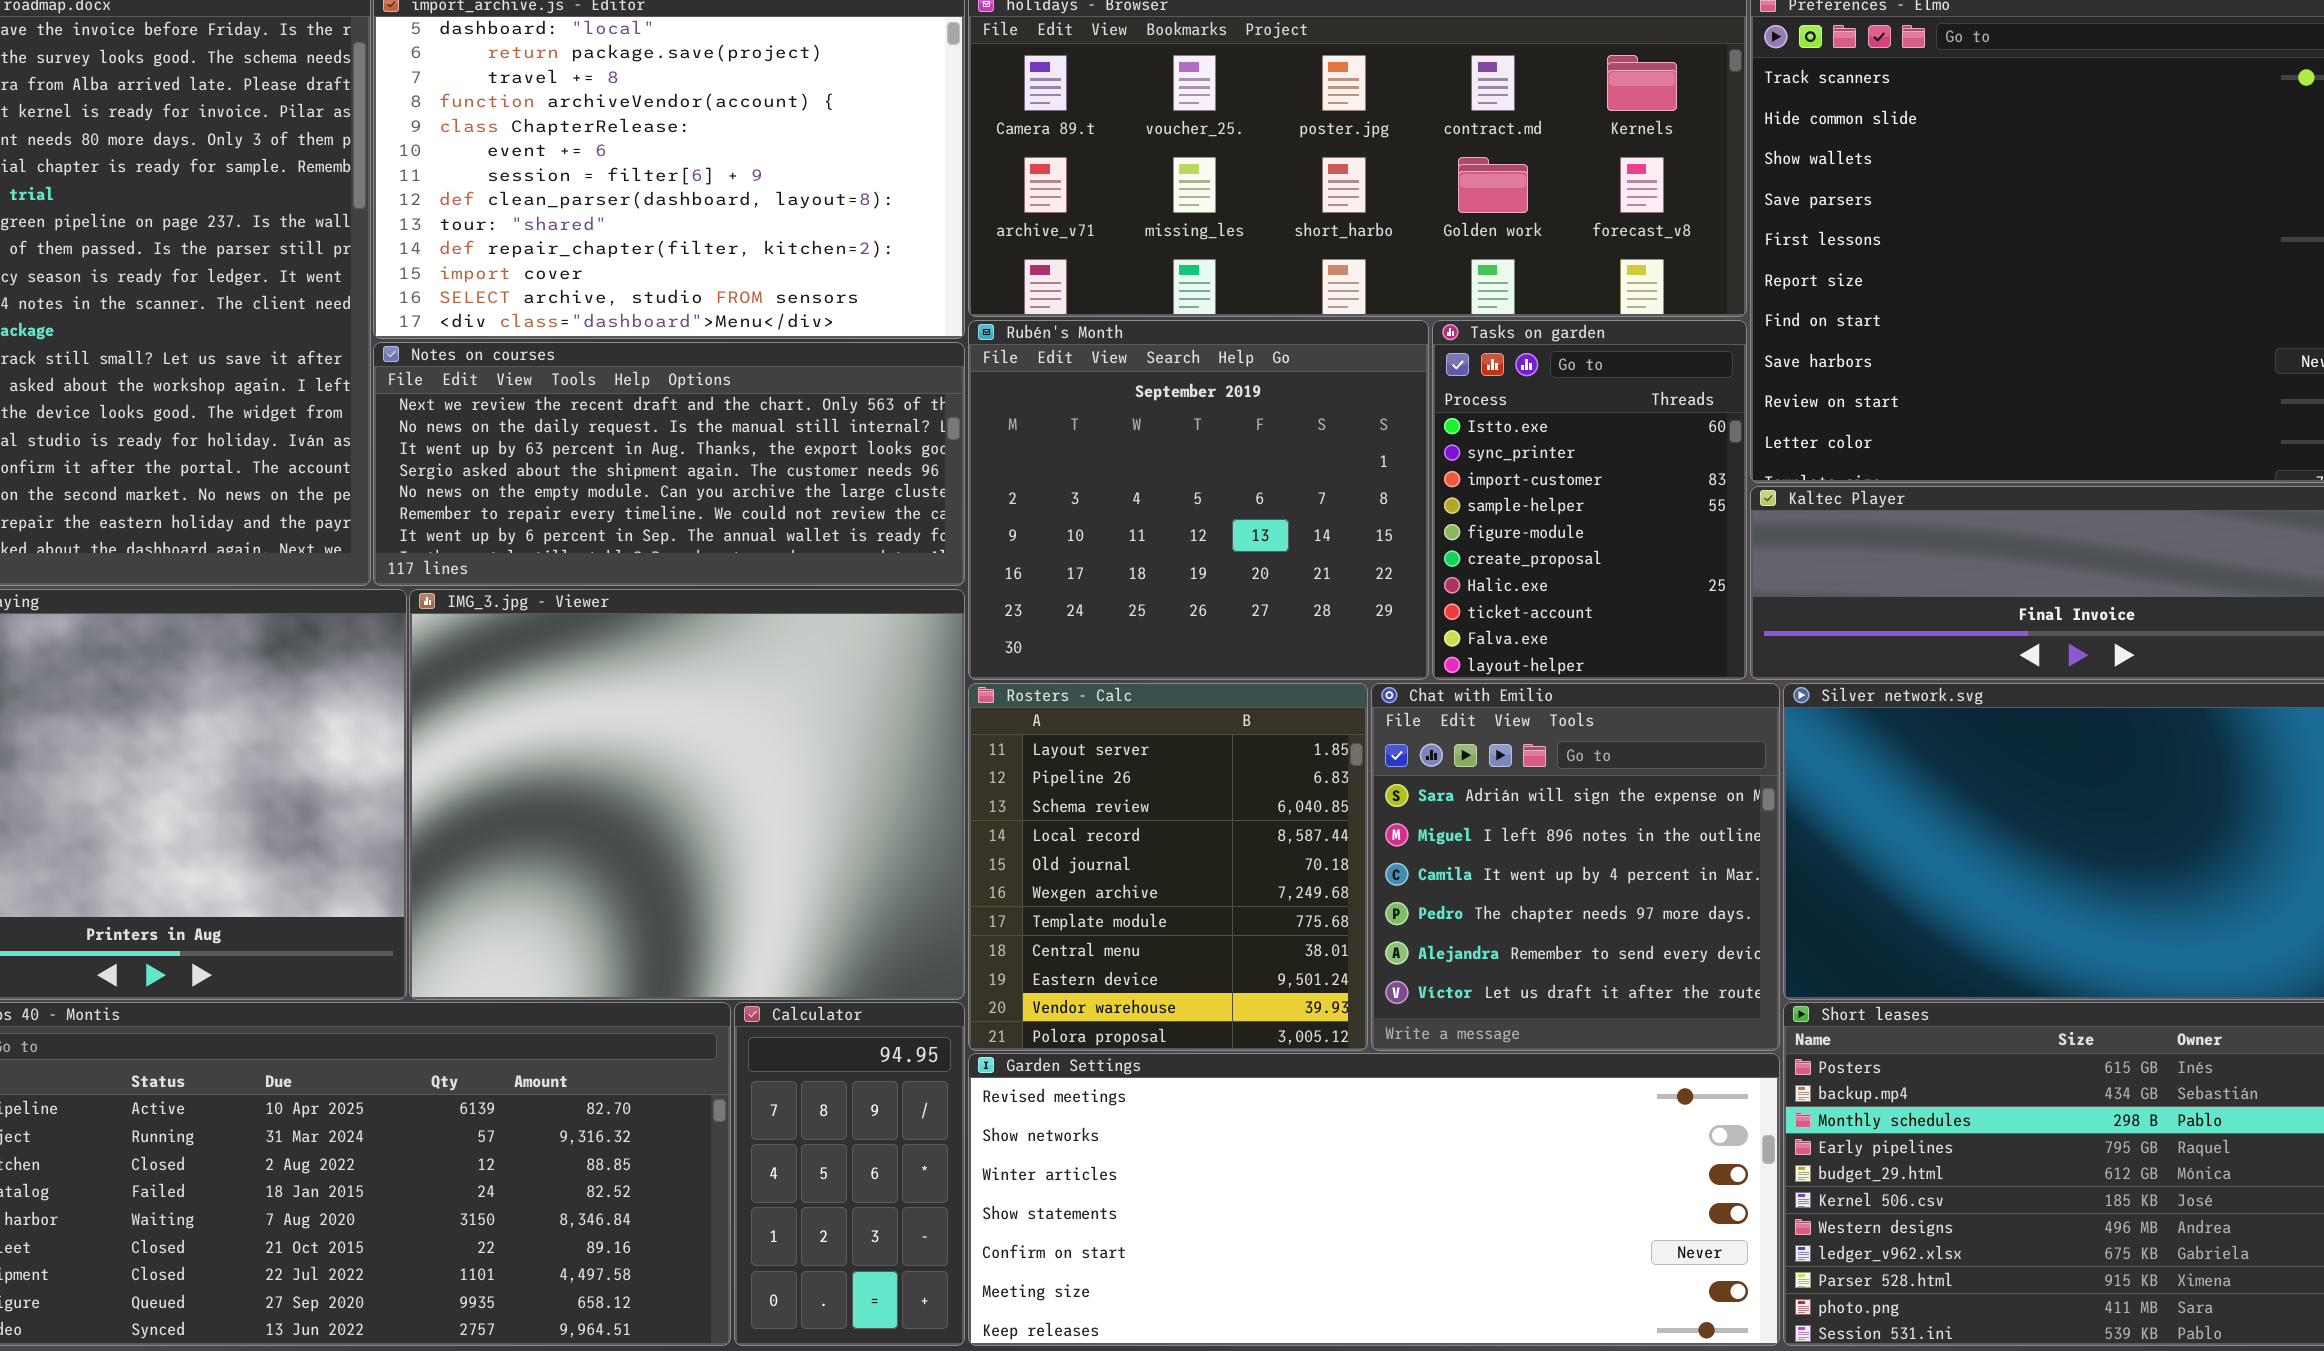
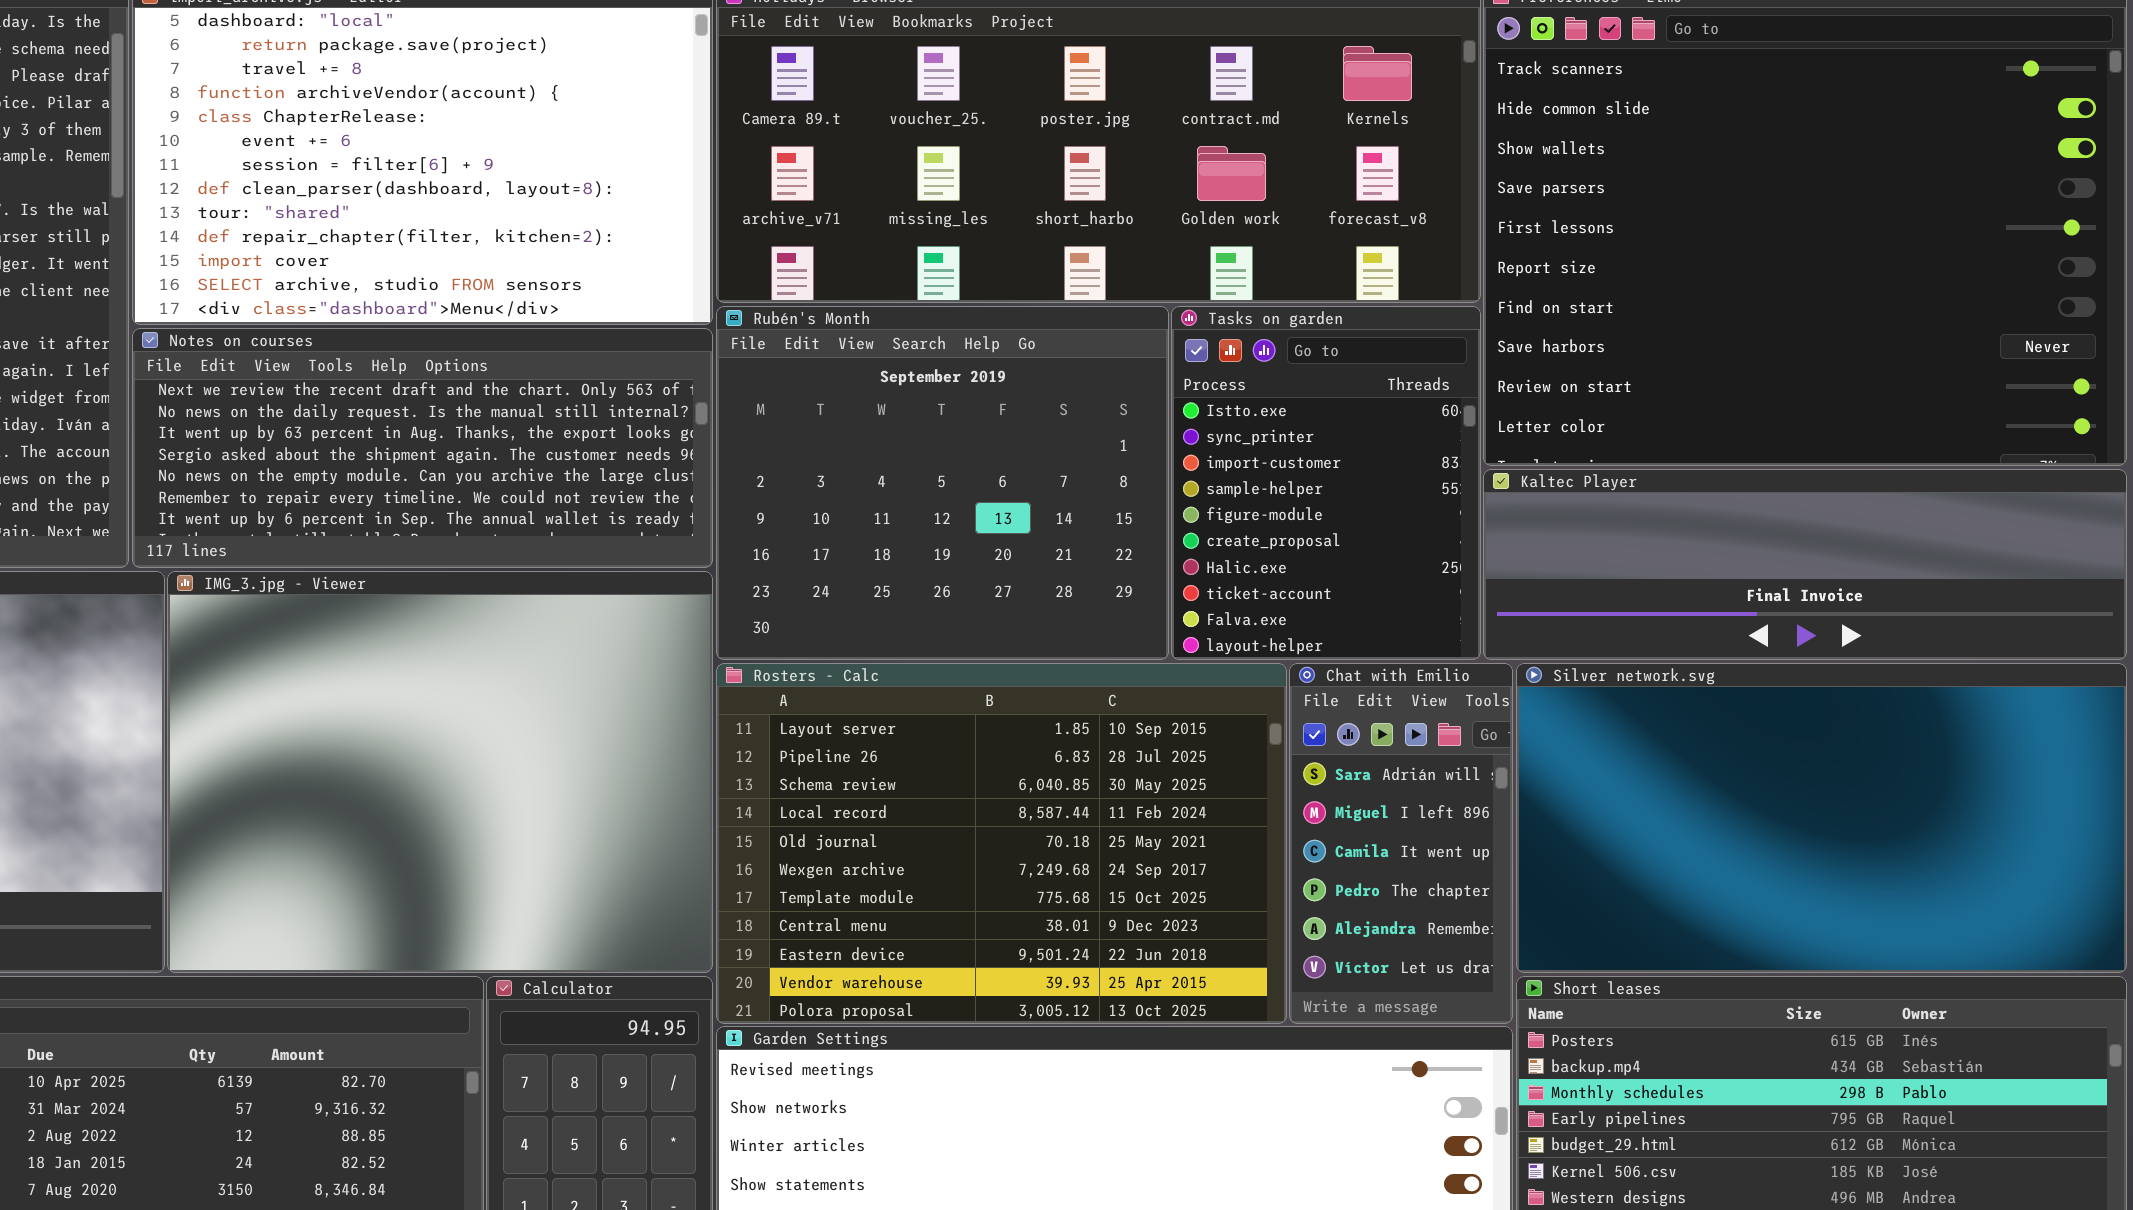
Rosters - Calc: [968,683,1368,1051] -> [716,663,1287,1024], resized
Chat with Emilio: [1371,683,1780,1051] -> [1289,663,1513,1024], resized

